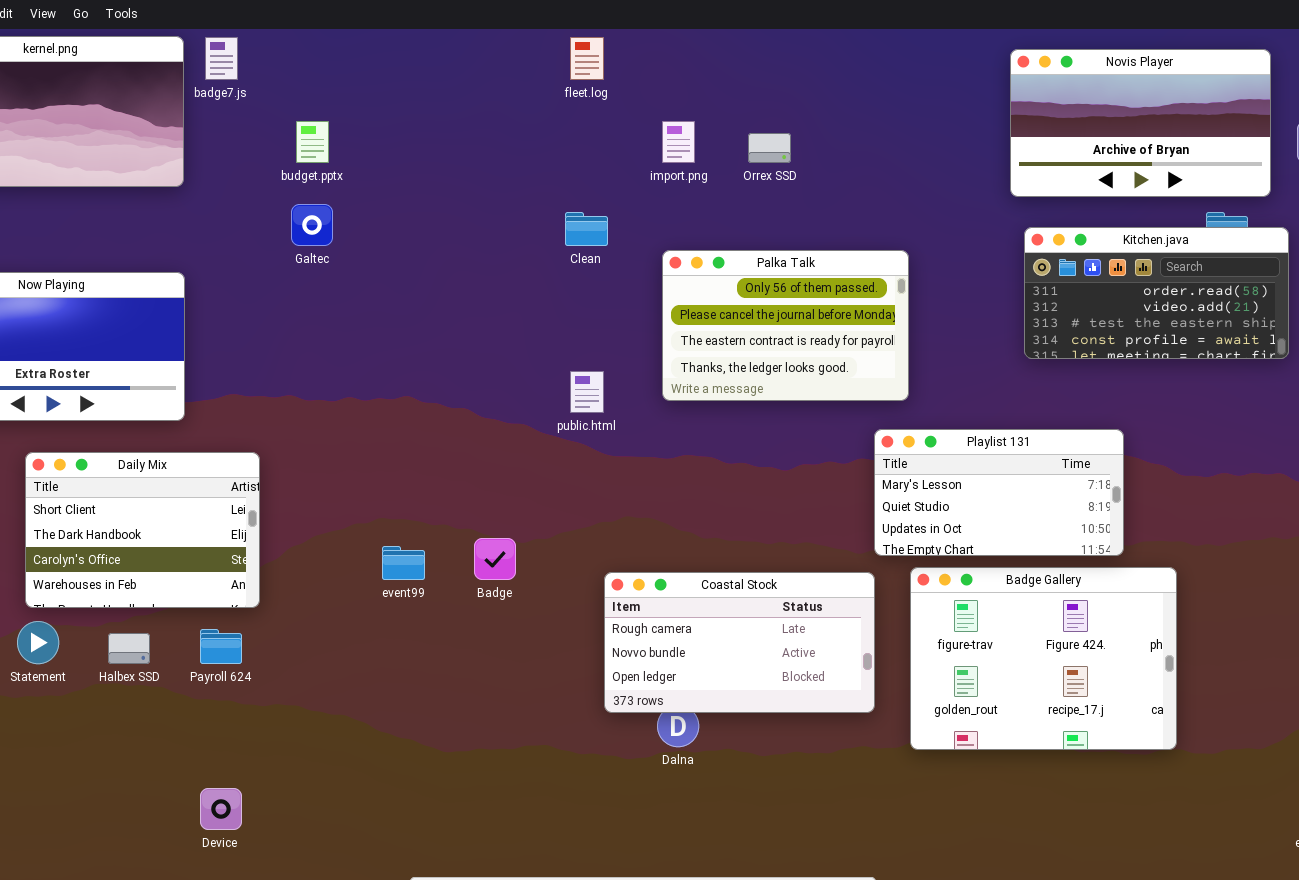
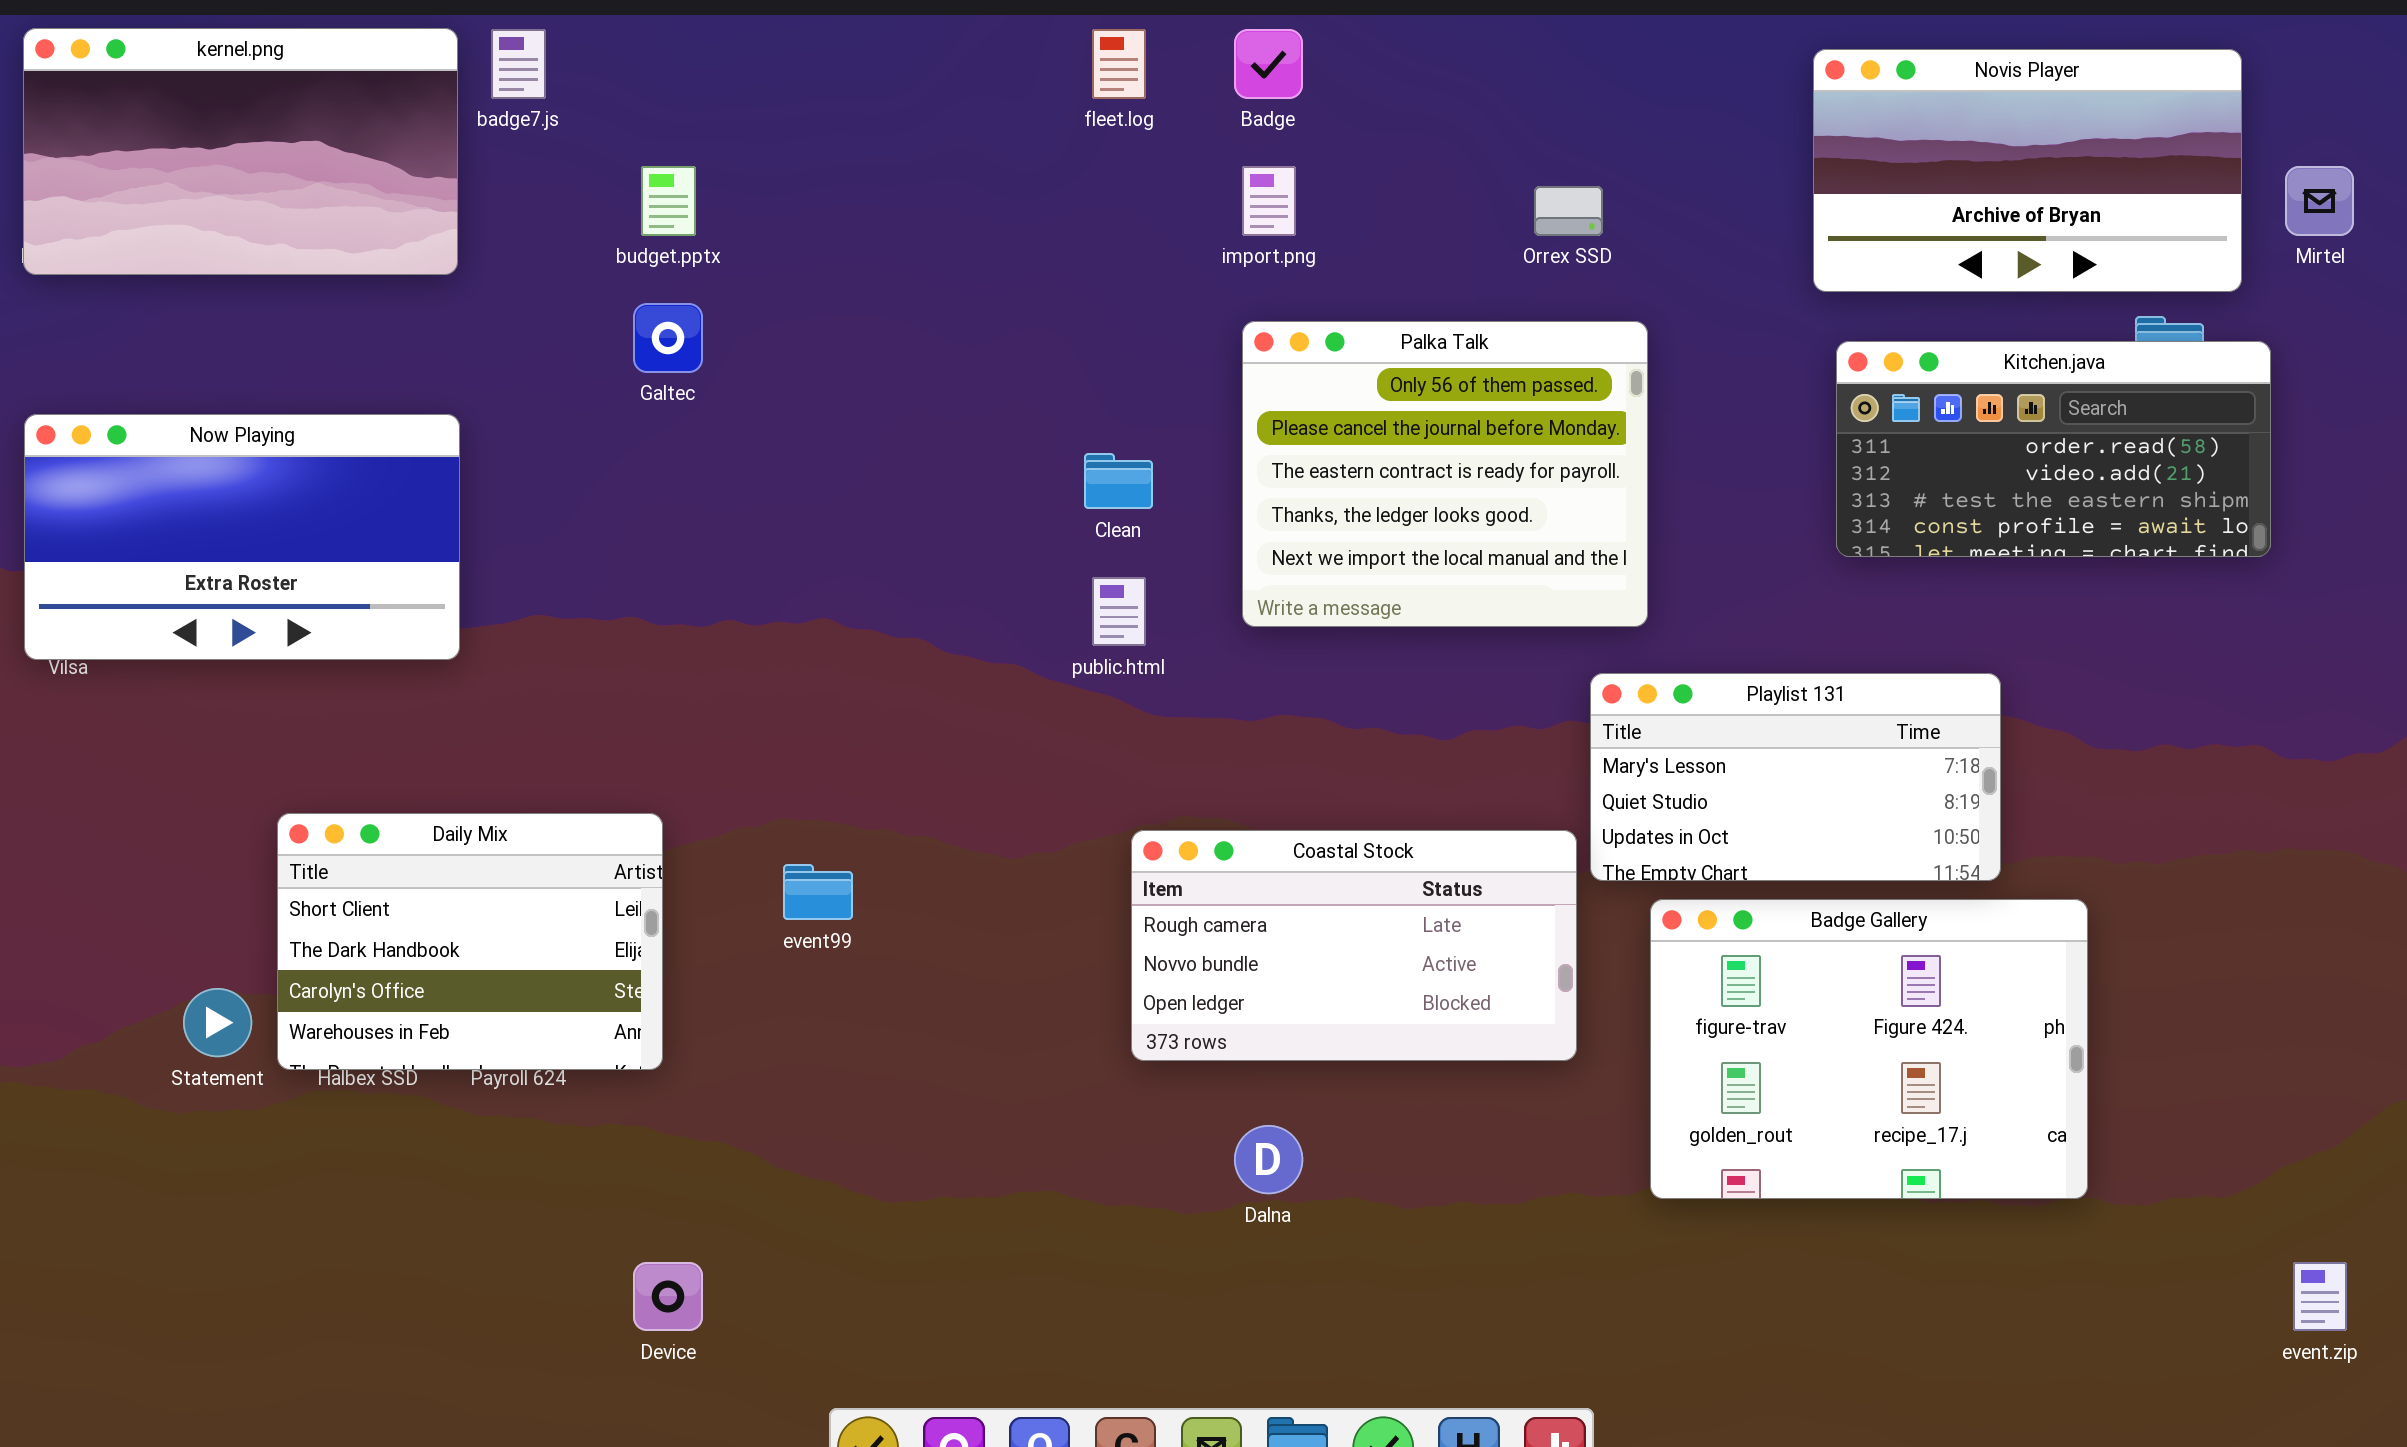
Orrex SSD: [748,133,791,163] -> [1534,186,1603,236], moved
Clean: [565,212,608,246] -> [1084,453,1153,509], moved
Palka Talk: [662,250,909,401] -> [1242,321,1648,627], resized
Daily Mix: [25,452,260,608] -> [277,813,663,1070], moved
Badge: [474,538,516,580] -> [1234,29,1303,99], moved
Coastal Stock: [604,572,875,713] -> [1131,830,1577,1061], moved
Device: [200,788,242,830] -> [633,1262,703,1331], moved

